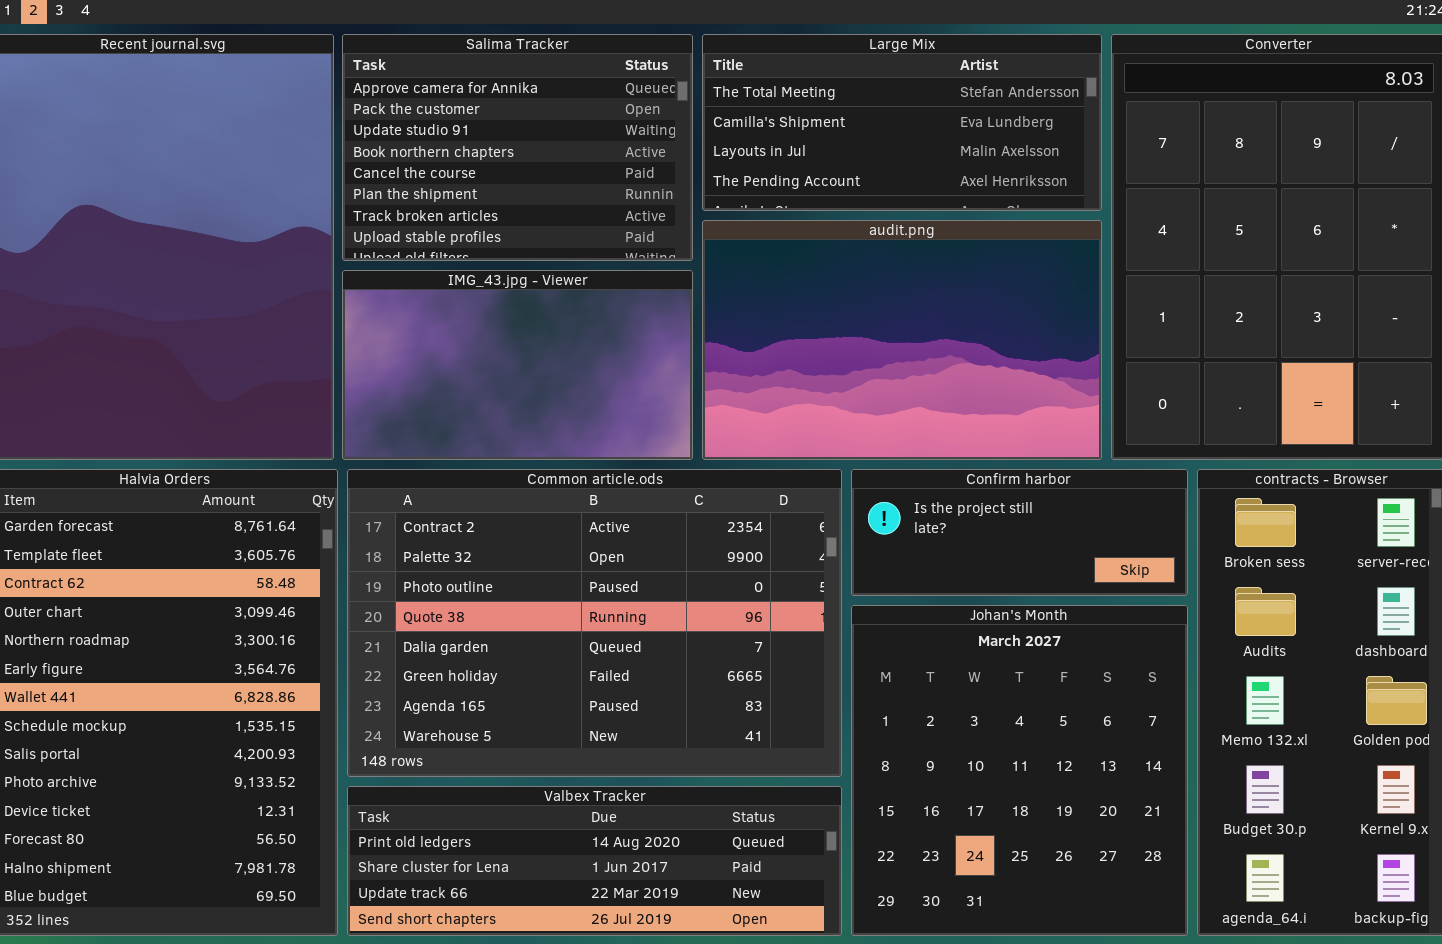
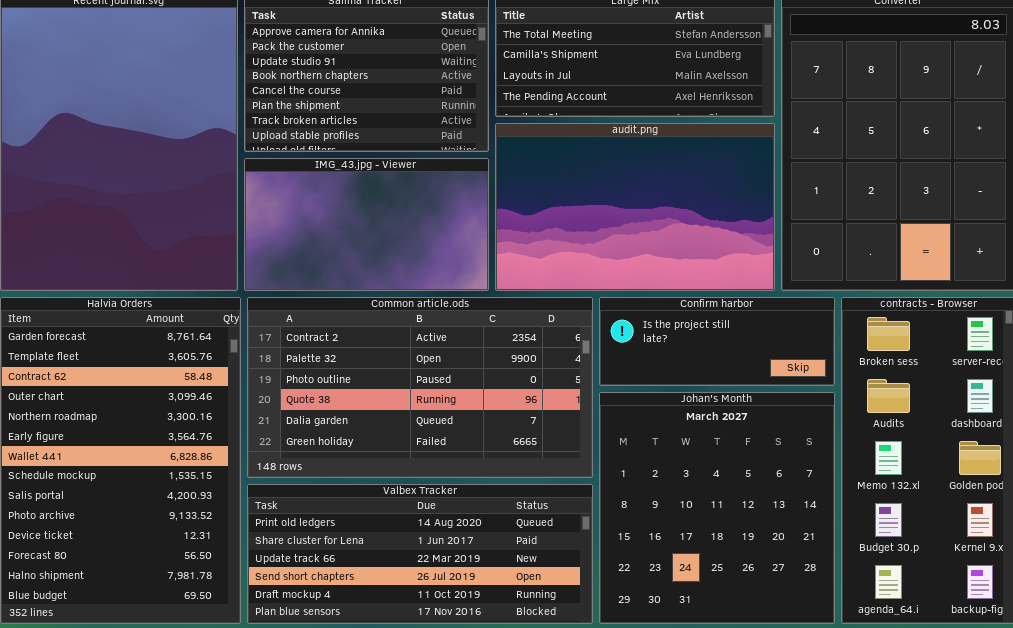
Common article.ods: [347,469,842,777] -> [247,297,593,478], resized
Valbex Tracker: [347,786,842,936] -> [247,484,593,624], resized

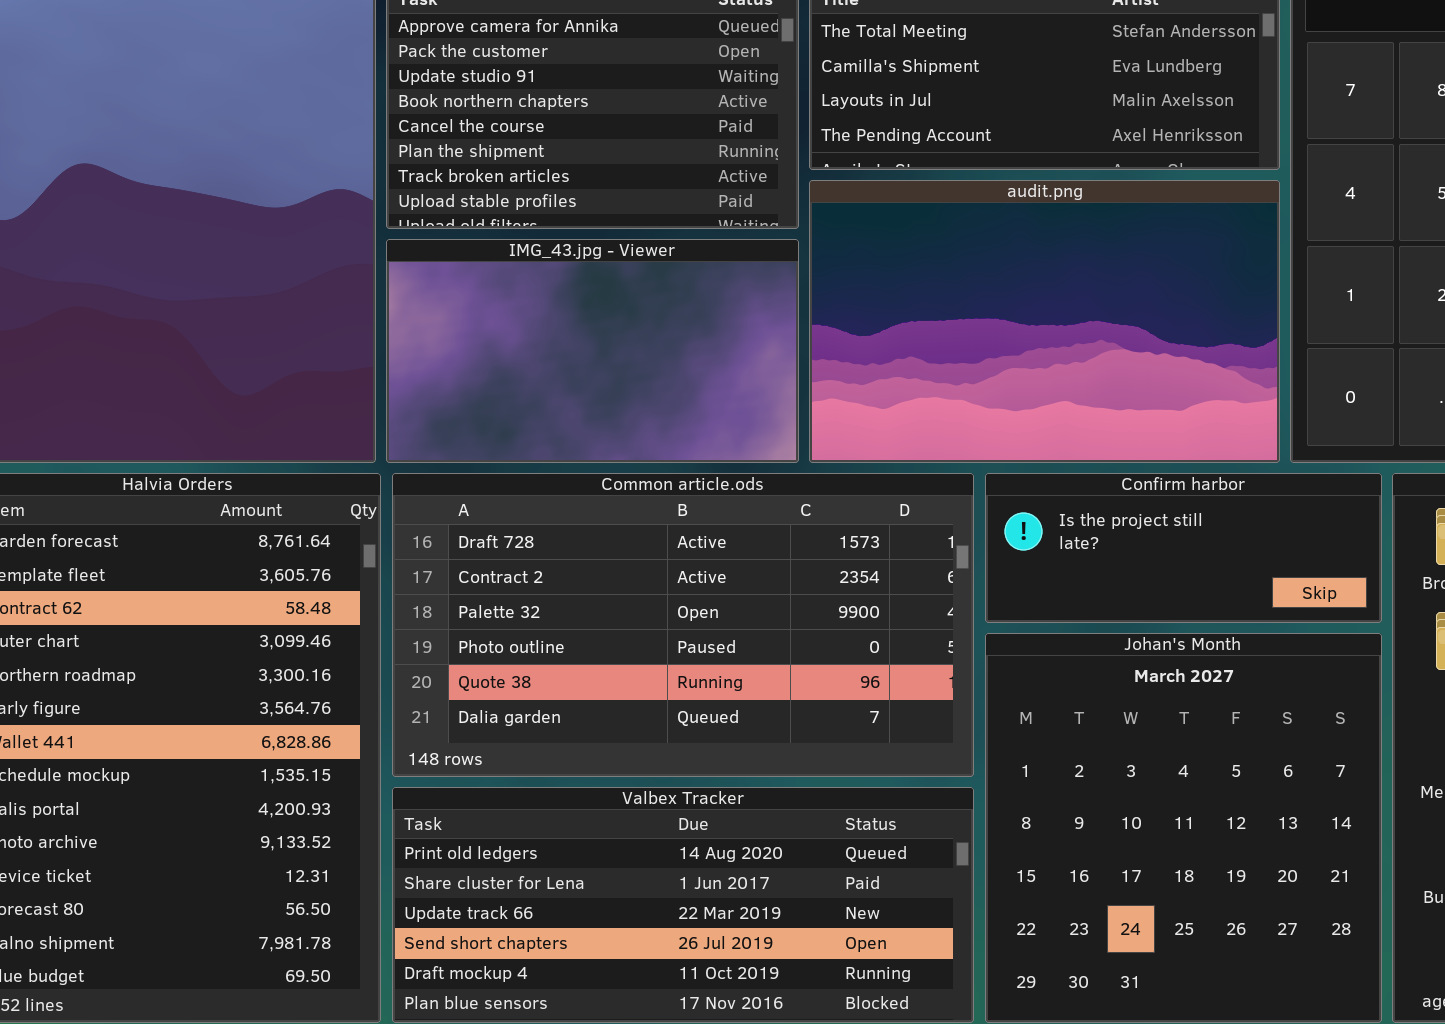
Common article.ods: [247,297,593,478] -> [392,473,974,777], scrolled up 1 row

